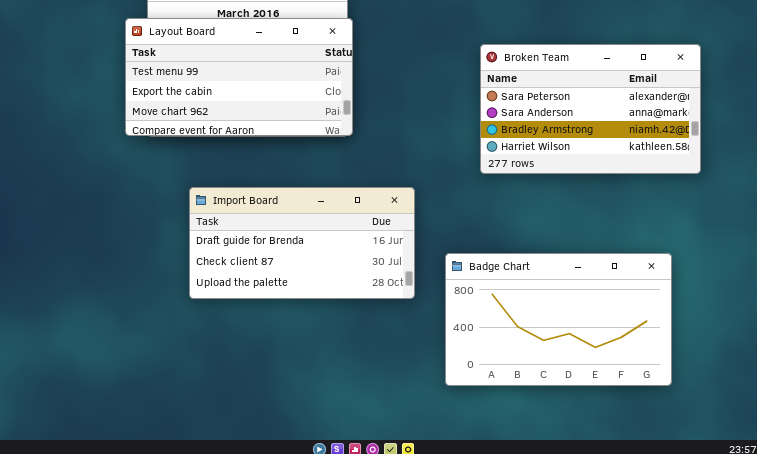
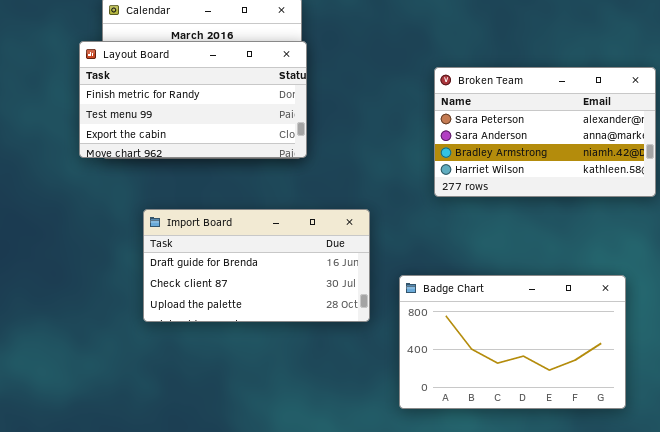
Layout Board: [125,18,353,136] -> [79,41,307,158], scrolled up 1 row

